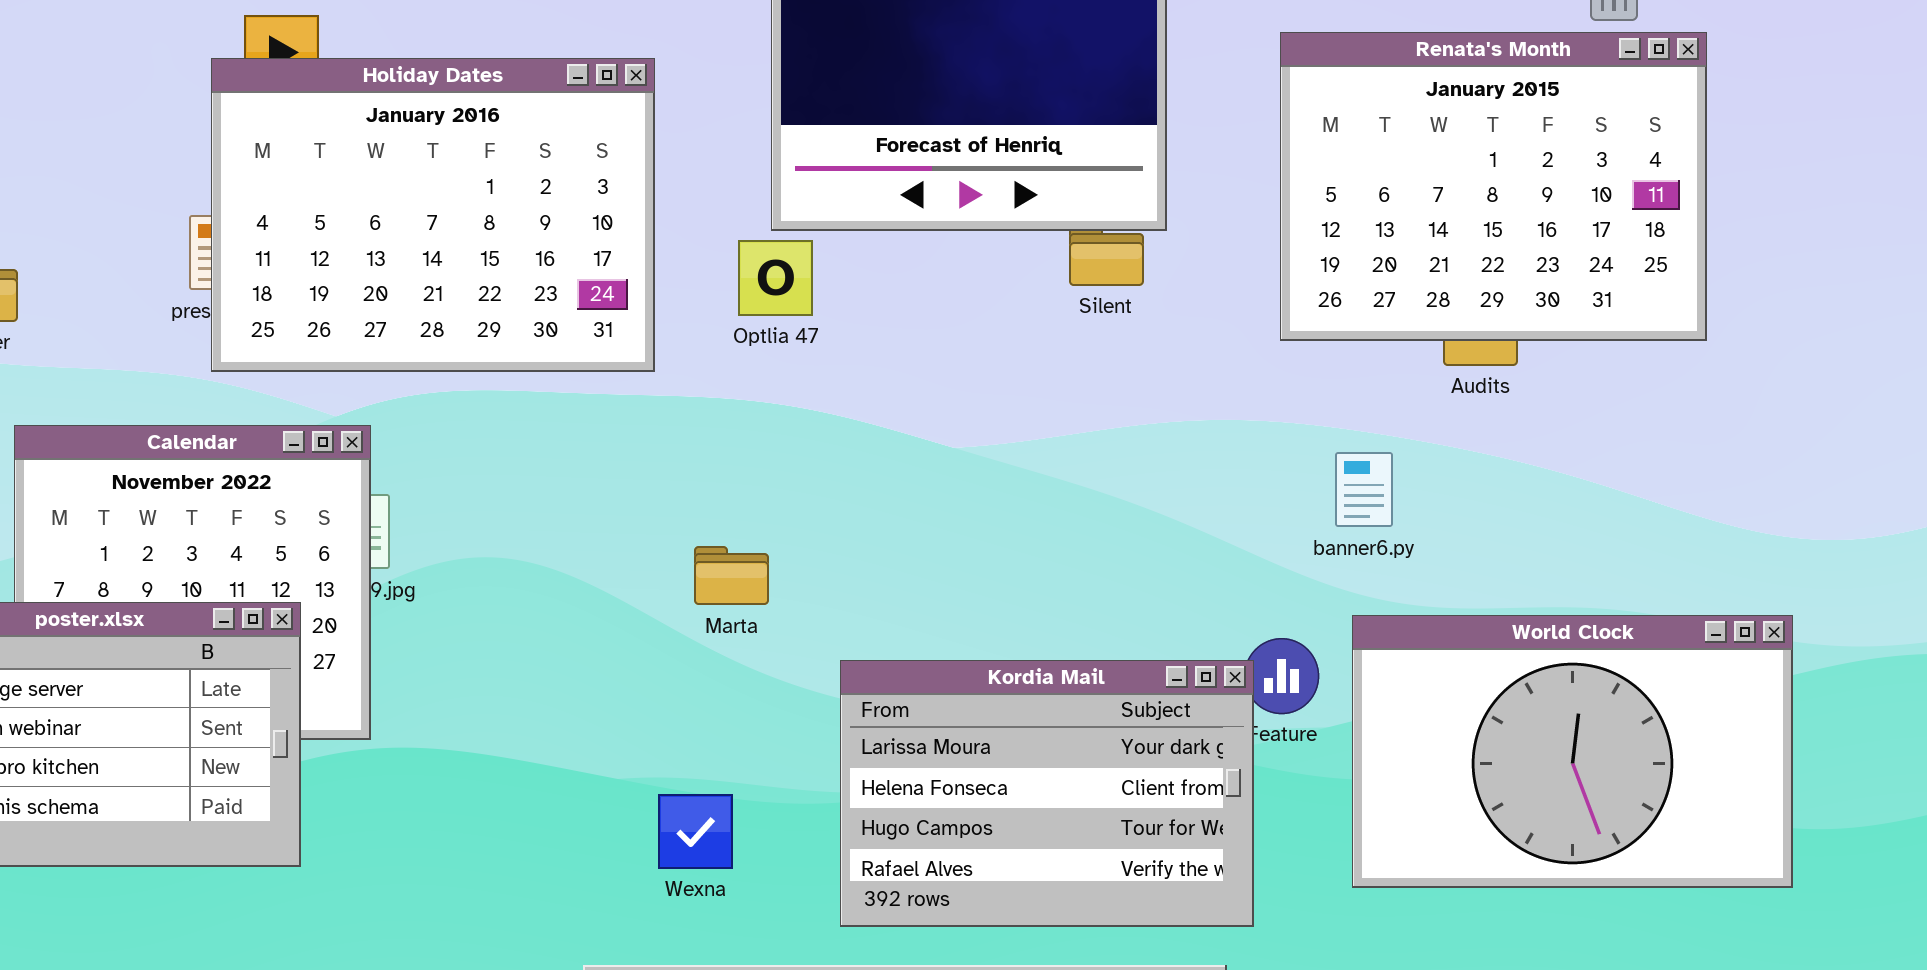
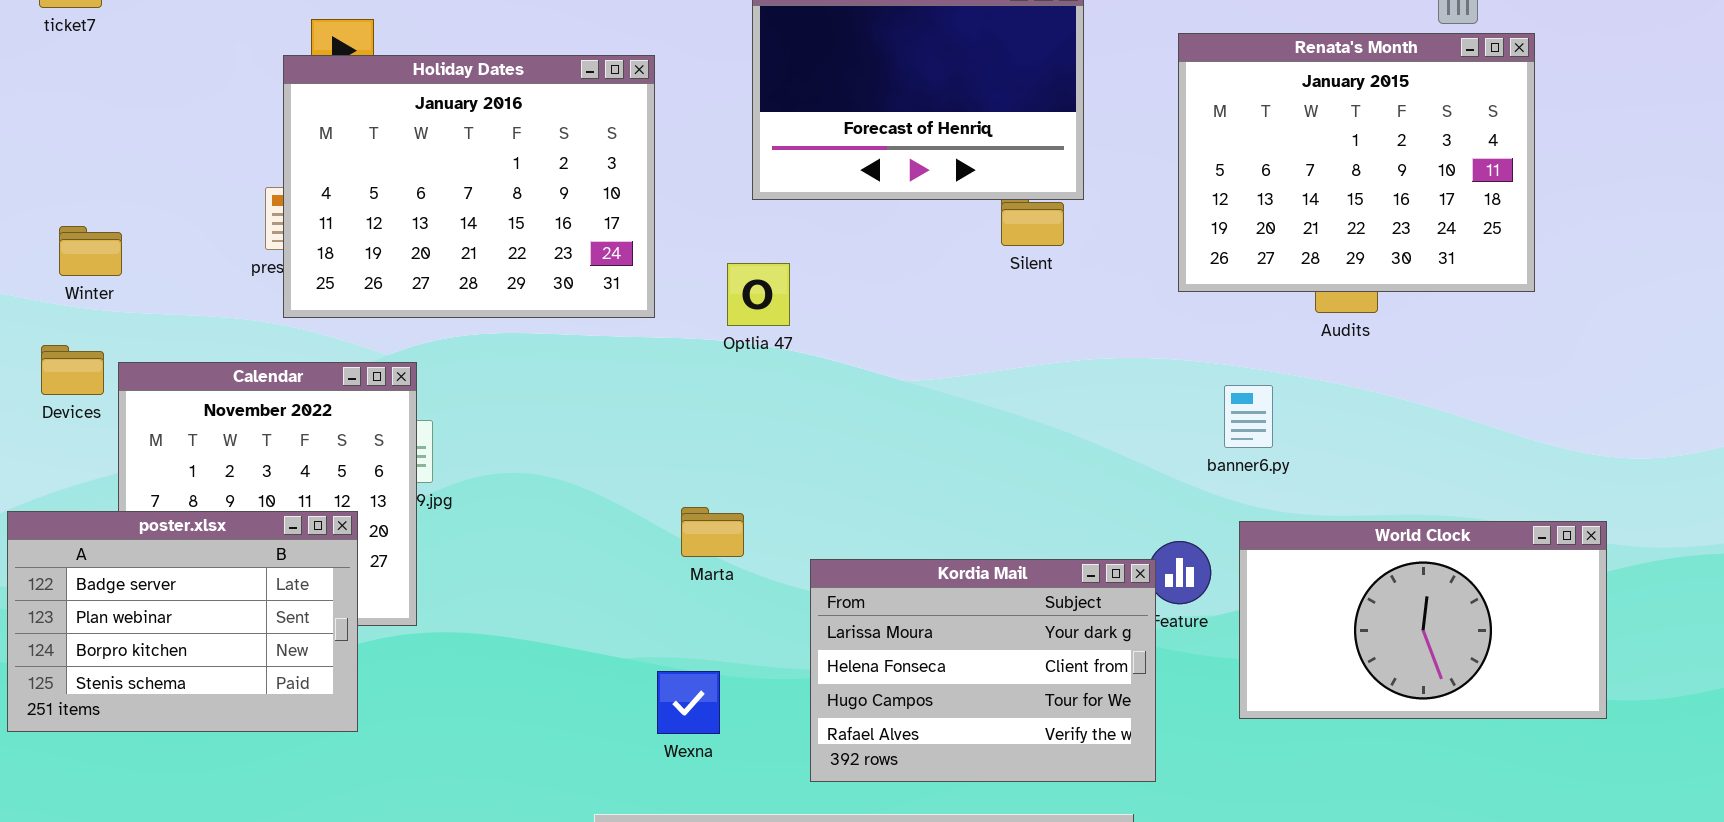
Optlia 47: [738,240,813,316] -> [727,263,790,326], moved
Marta: [694,546,769,605] -> [681,507,744,557], moved
World Clock: [1352,615,1793,888] -> [1239,521,1607,719], resized

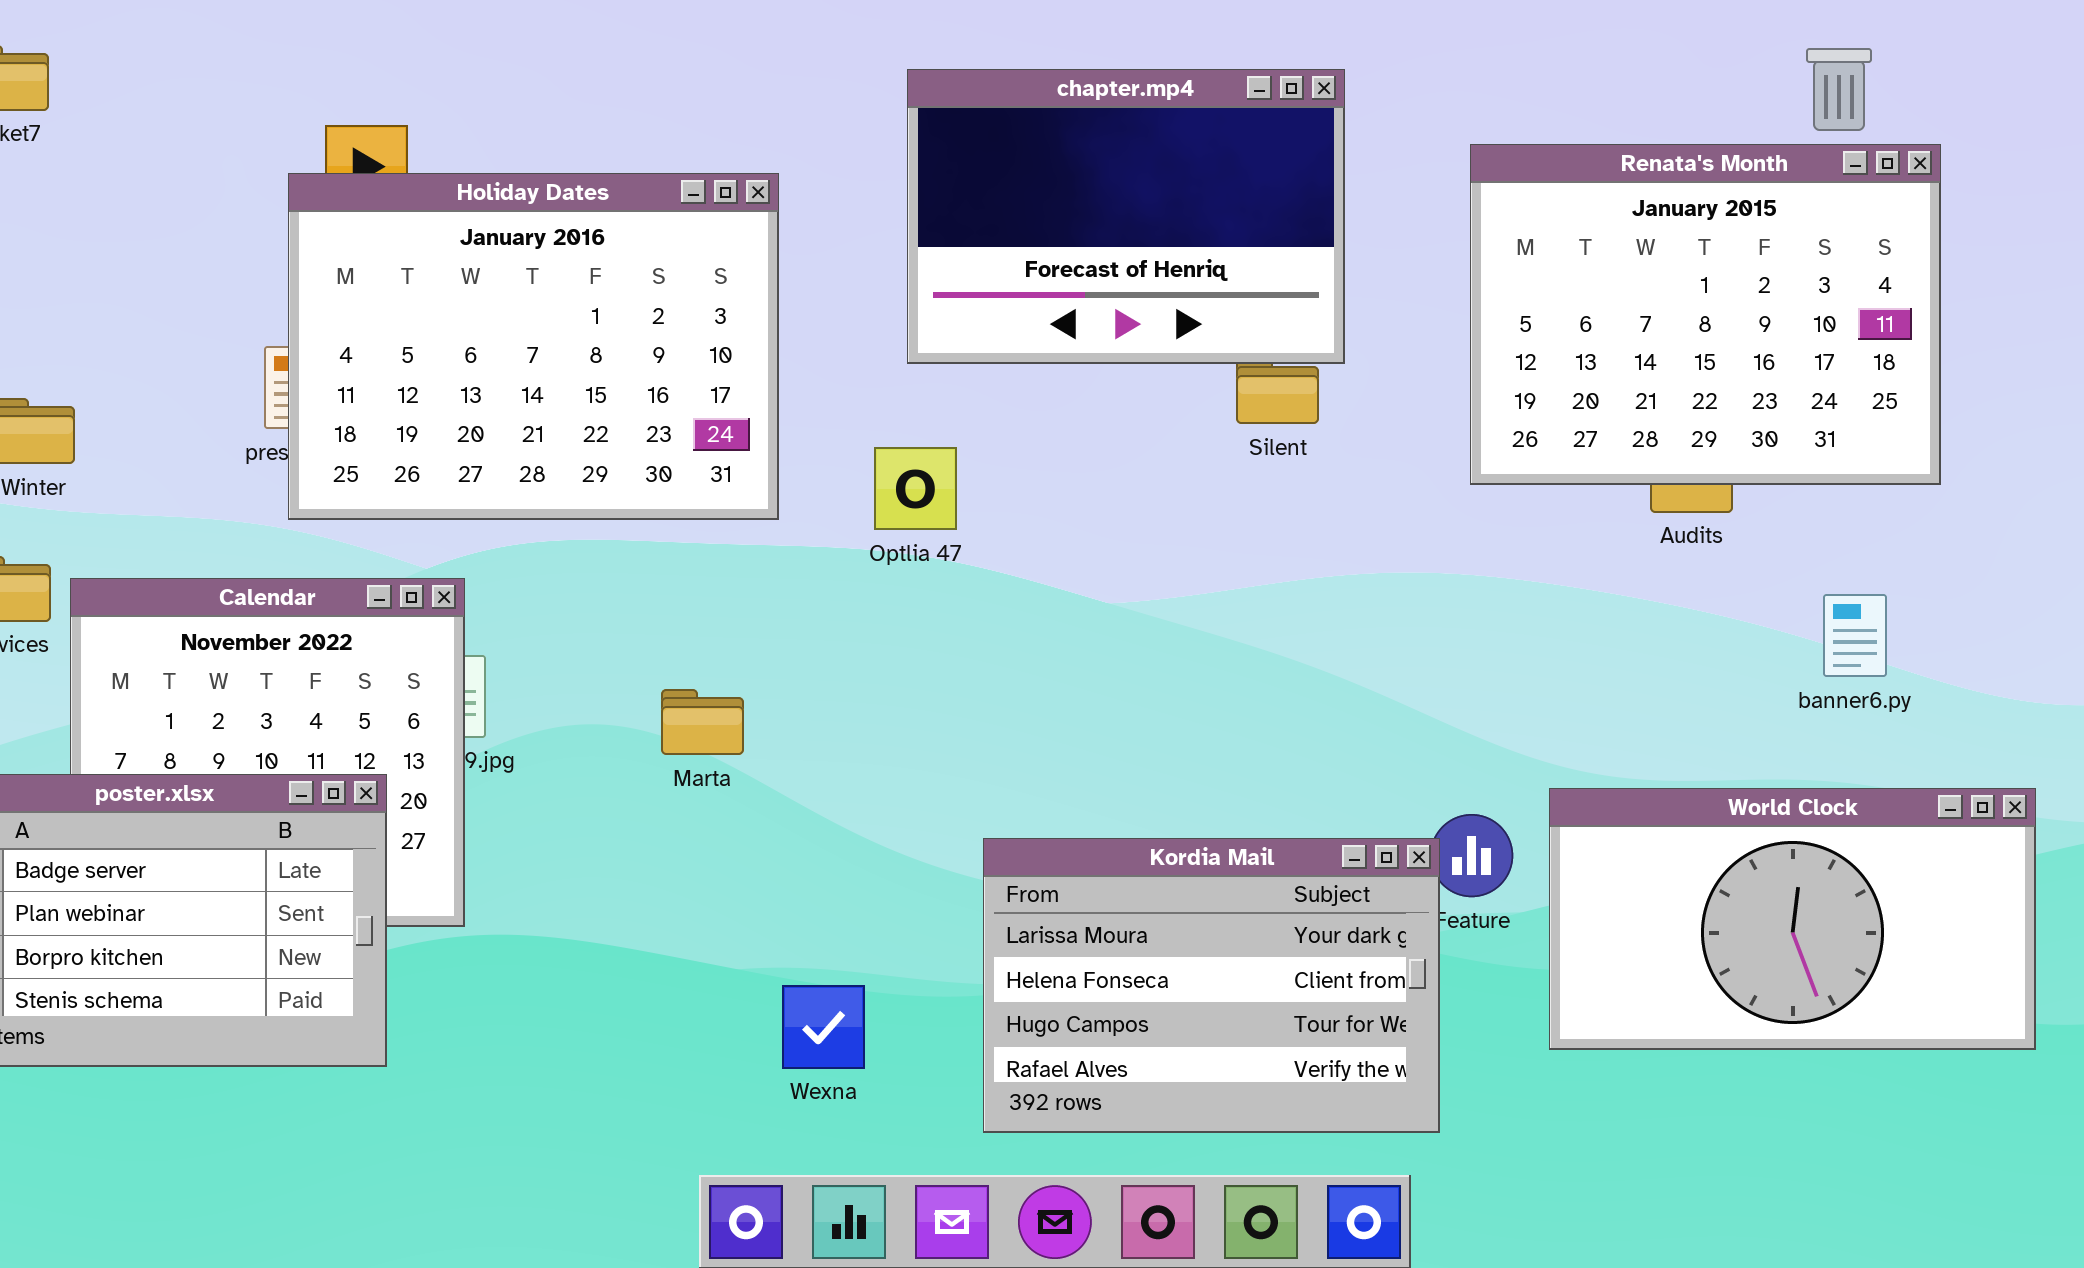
banner6.py: [1224,385,1273,448] -> [1823,594,1887,677], moved
Marta: [681,507,744,557] -> [661,689,744,755], moved

